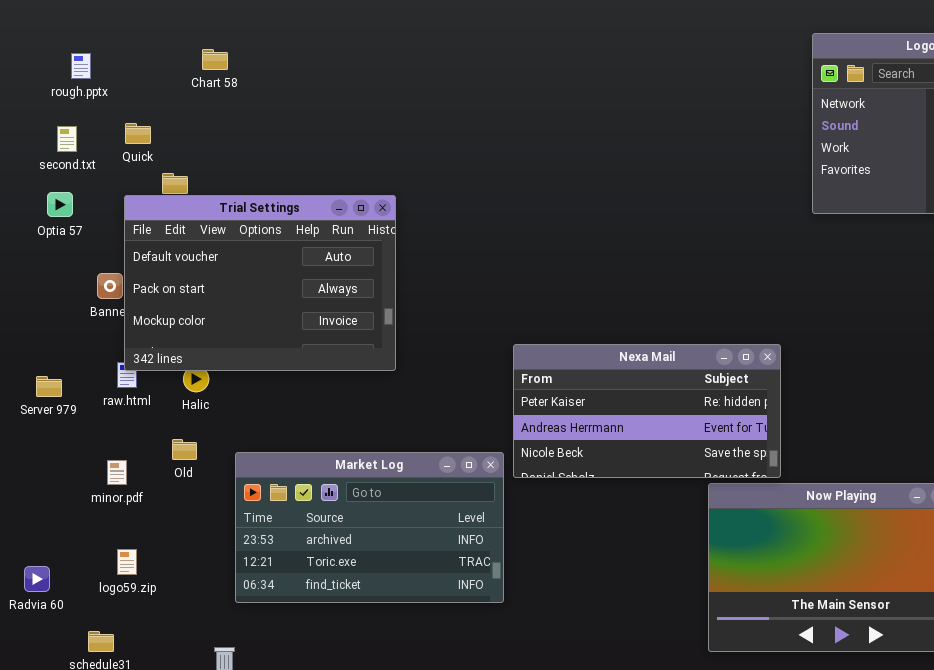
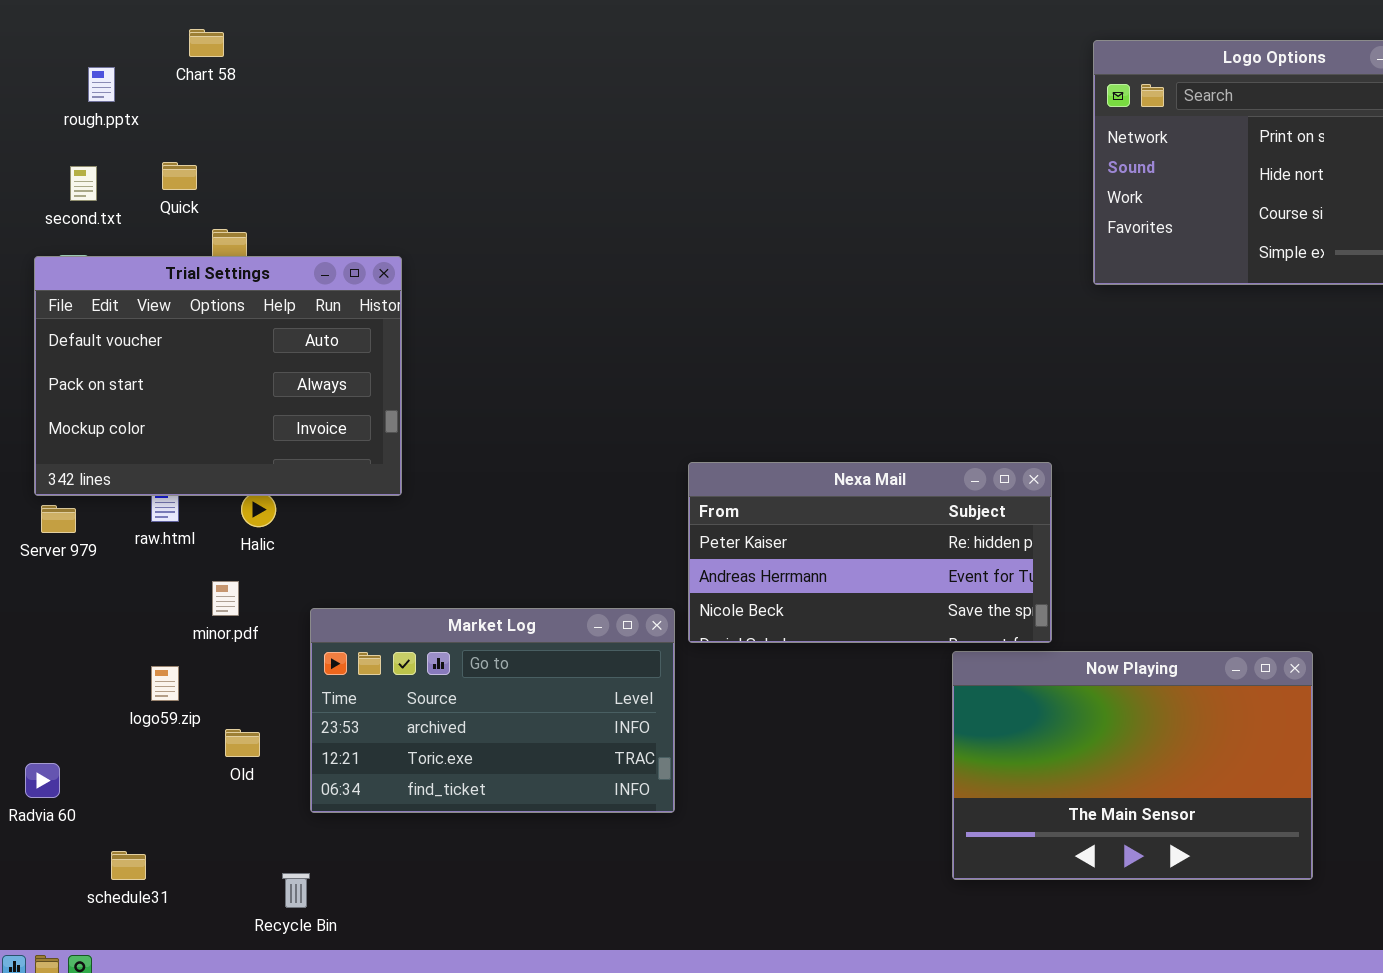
Chart 58: [202,49,228,70] -> [189,29,224,57], moved
Trial Settings: [124,195,396,371] -> [34,256,402,496], moved
Old: [172,439,197,460] -> [225,729,260,757], moved
minor.pdf: [107,460,127,485] -> [212,581,239,616], moved
logo59.zip: [117,549,137,575] -> [151,666,179,701], moved

